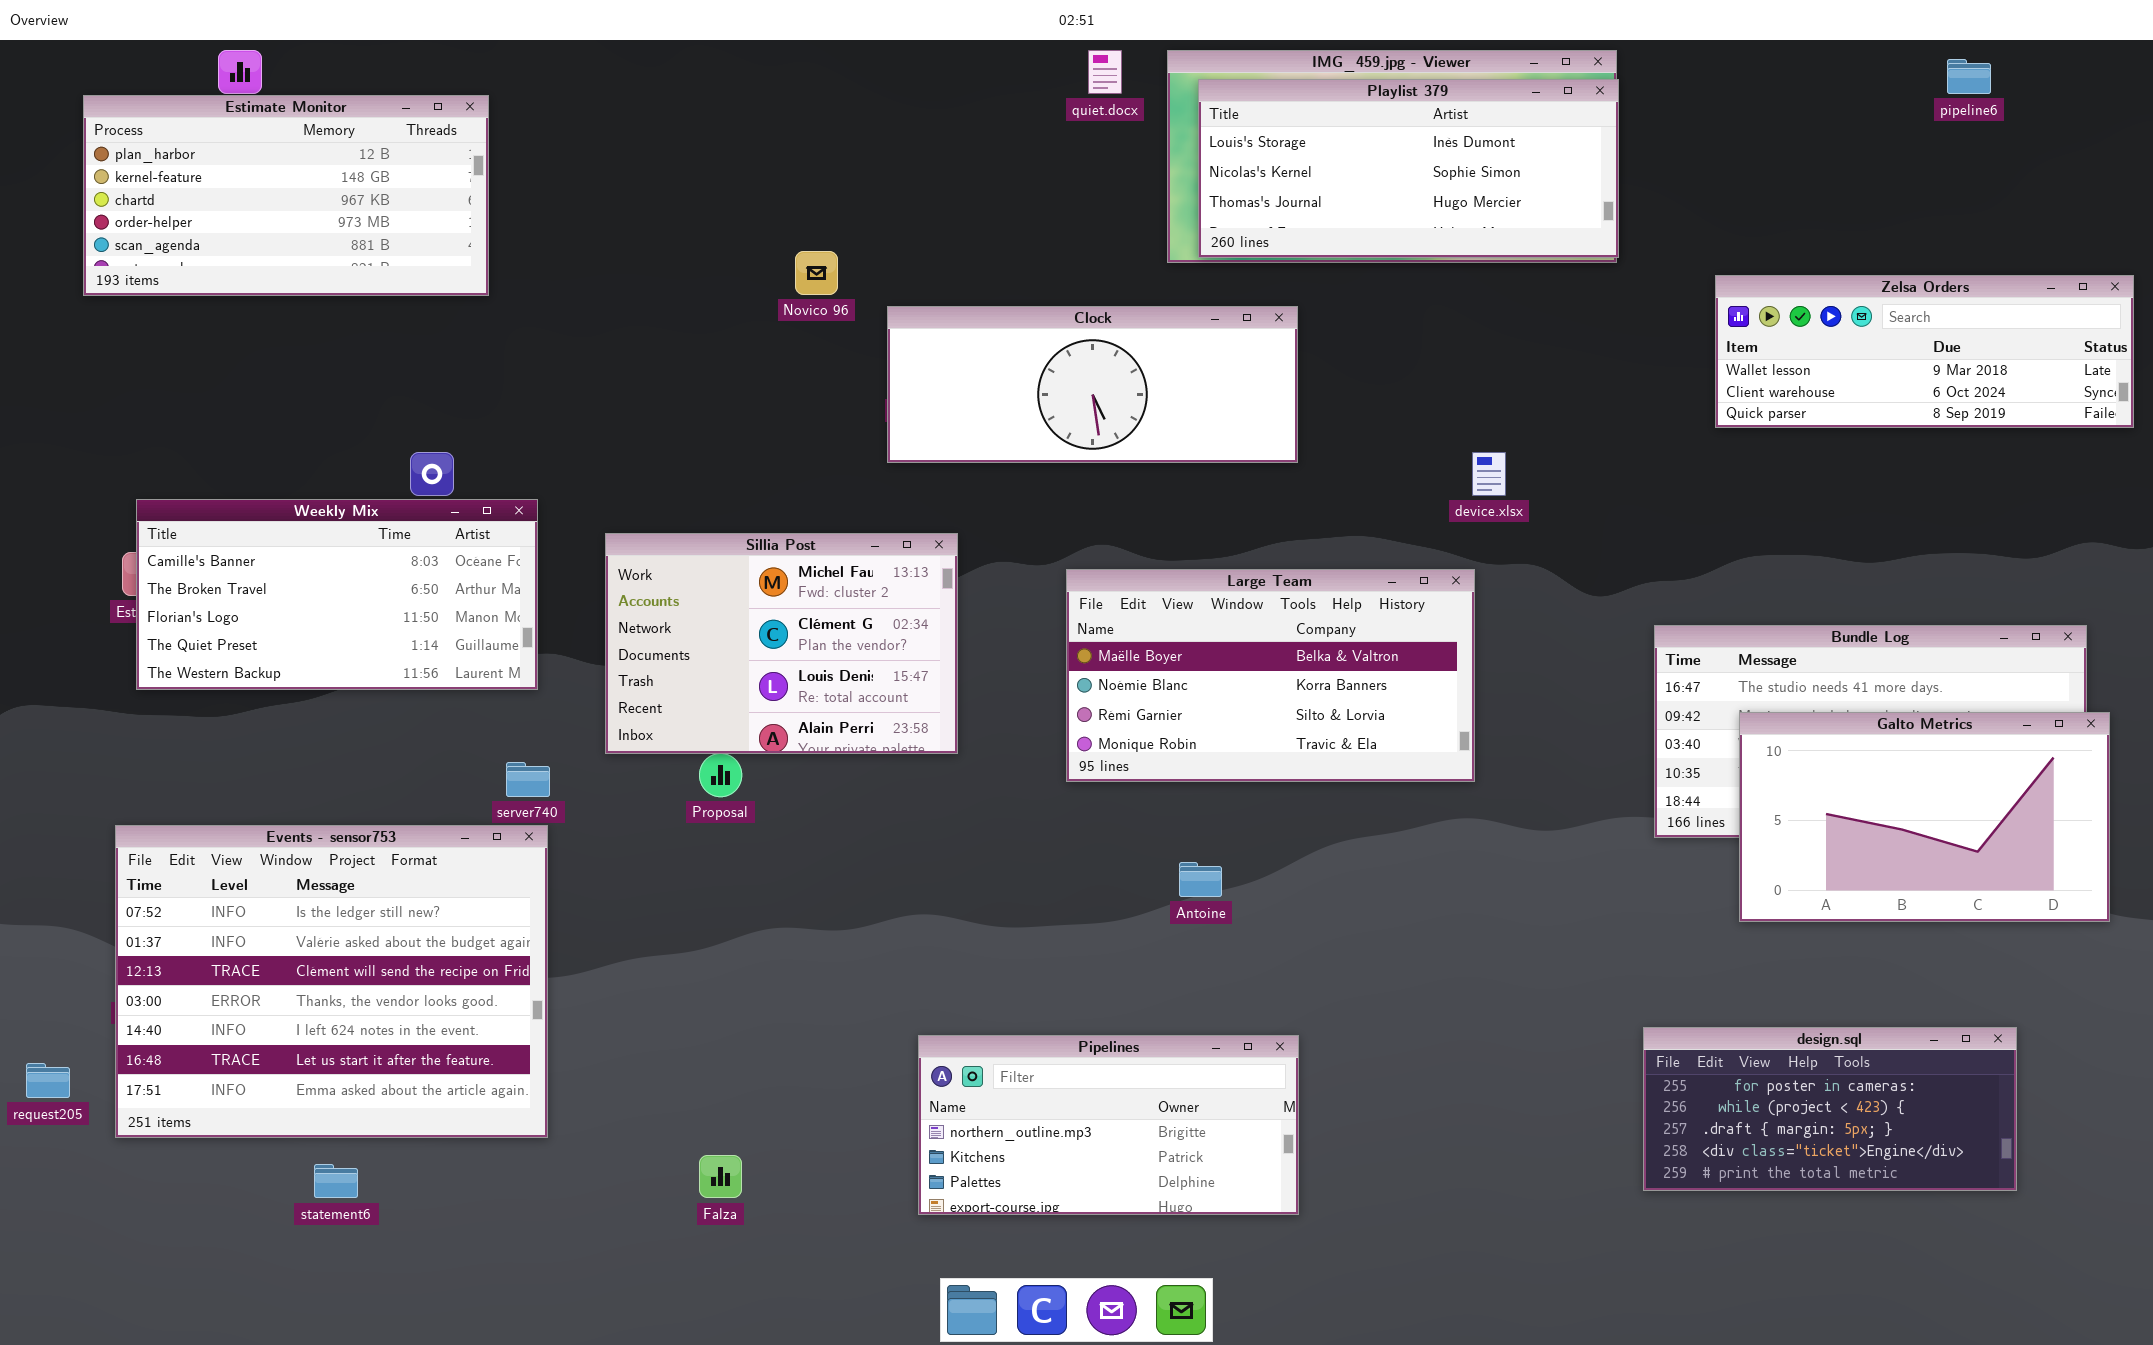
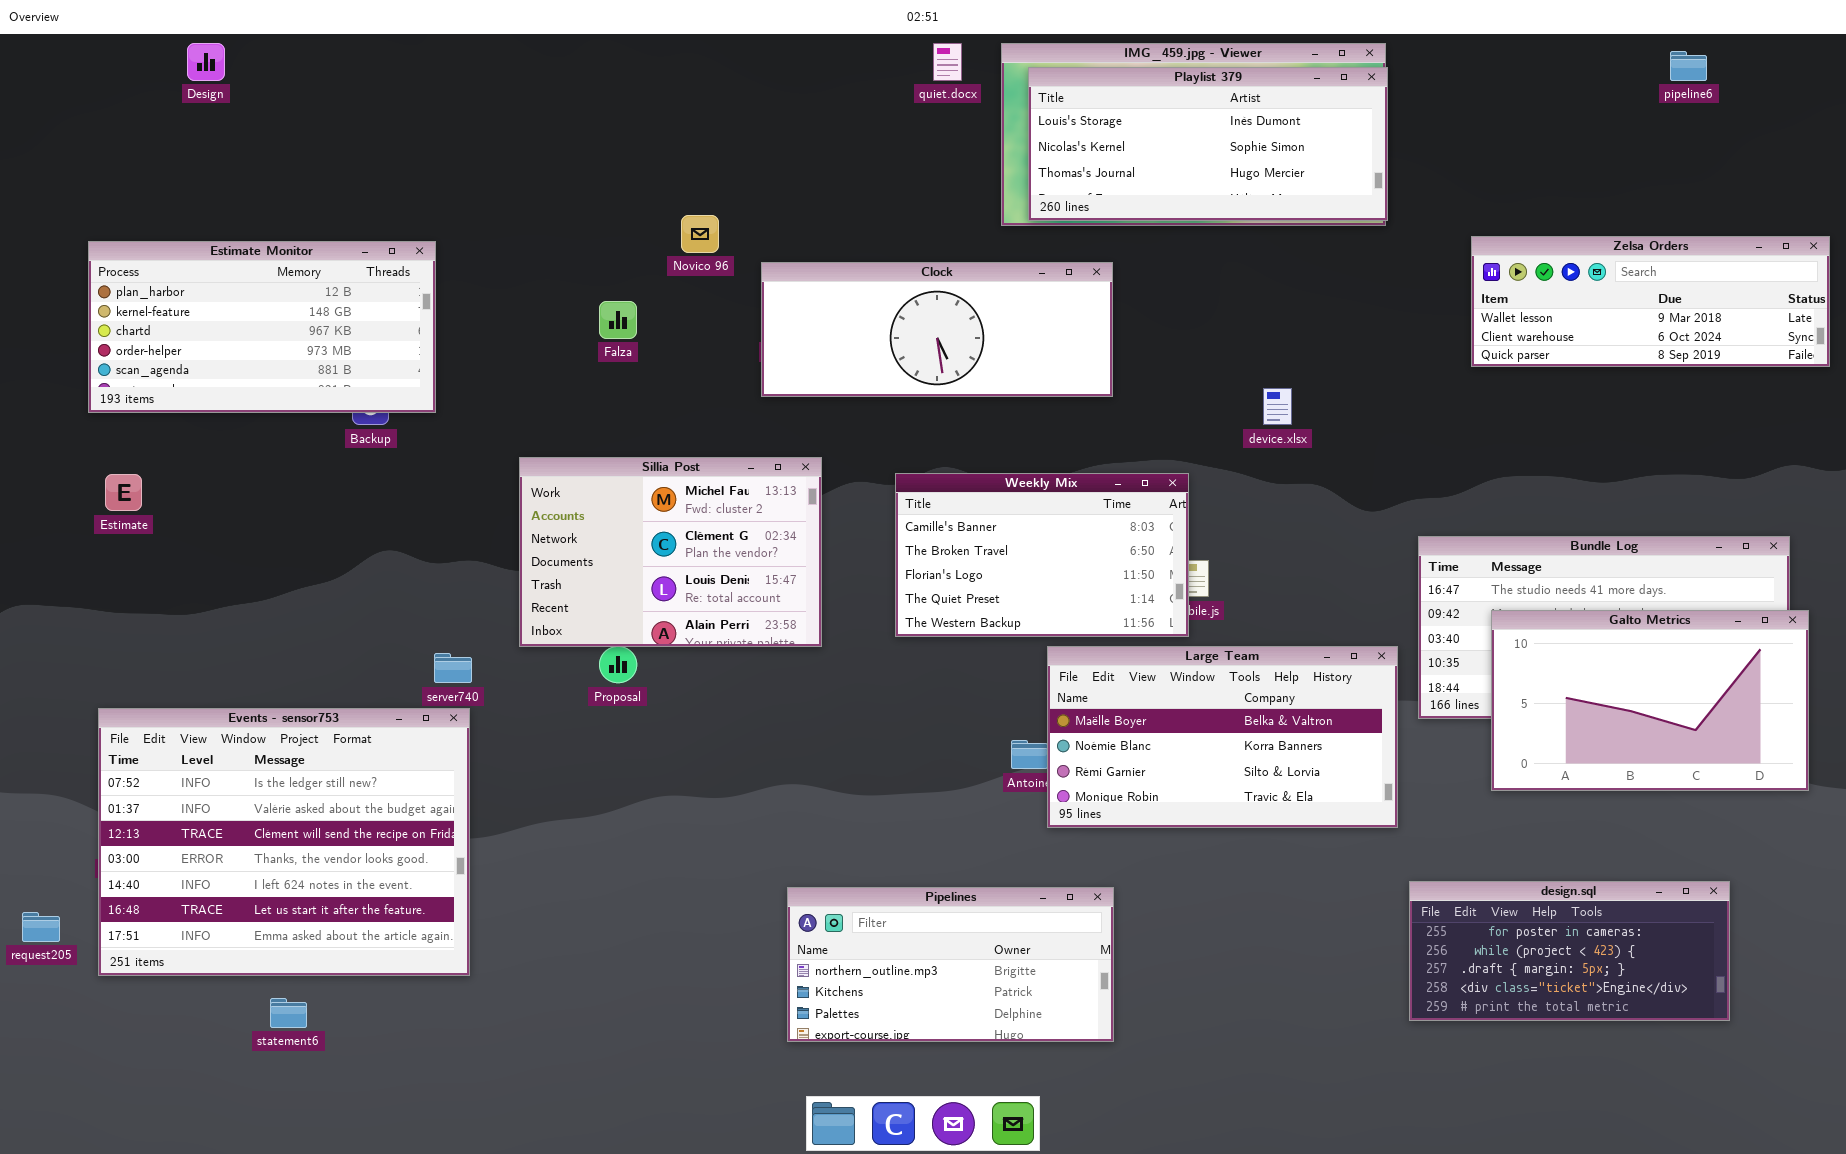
Estimate Monitor: [83,95,489,296] -> [88,241,436,413], moved
Weekly Mix: [136,499,538,690] -> [895,473,1189,637], moved, resized
Large Team: [1066,569,1475,782] -> [1047,646,1398,828], moved
Falza: [699,1155,742,1198] -> [599,301,637,339], moved

